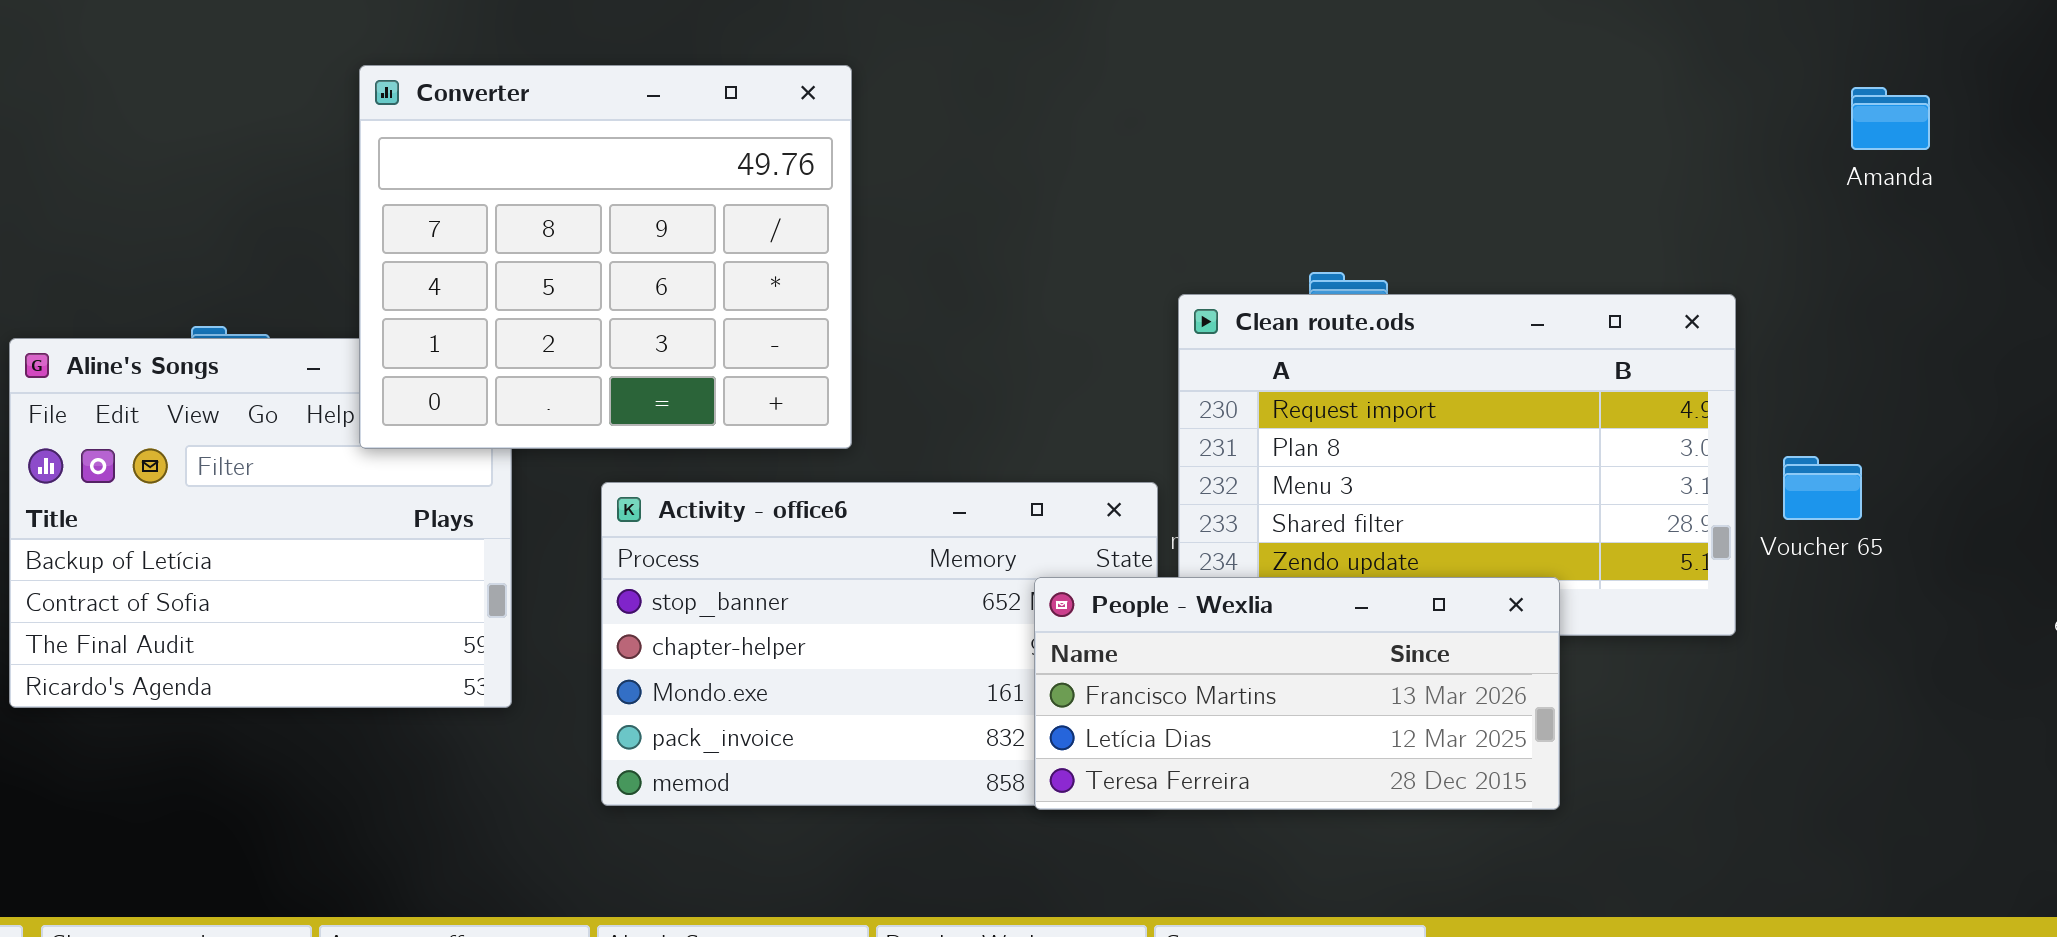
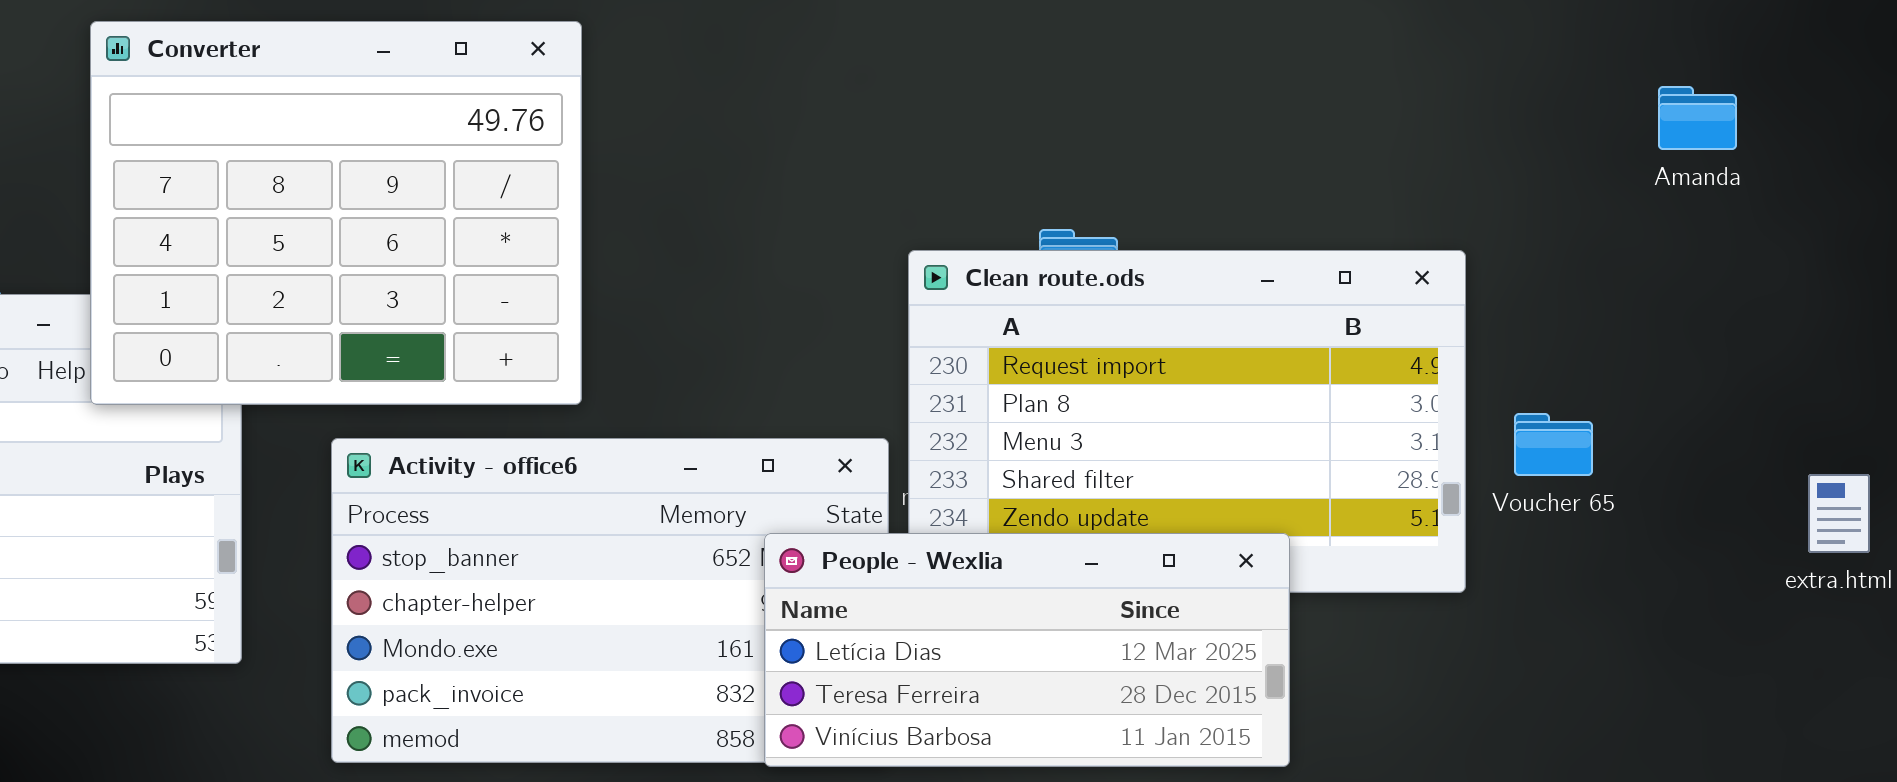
Amanda: [1851,87,1930,150] -> [1658,86,1737,150], moved
People - Wexlia: [1034,577,1560,810] -> [764,533,1290,767], scrolled down 1 row

